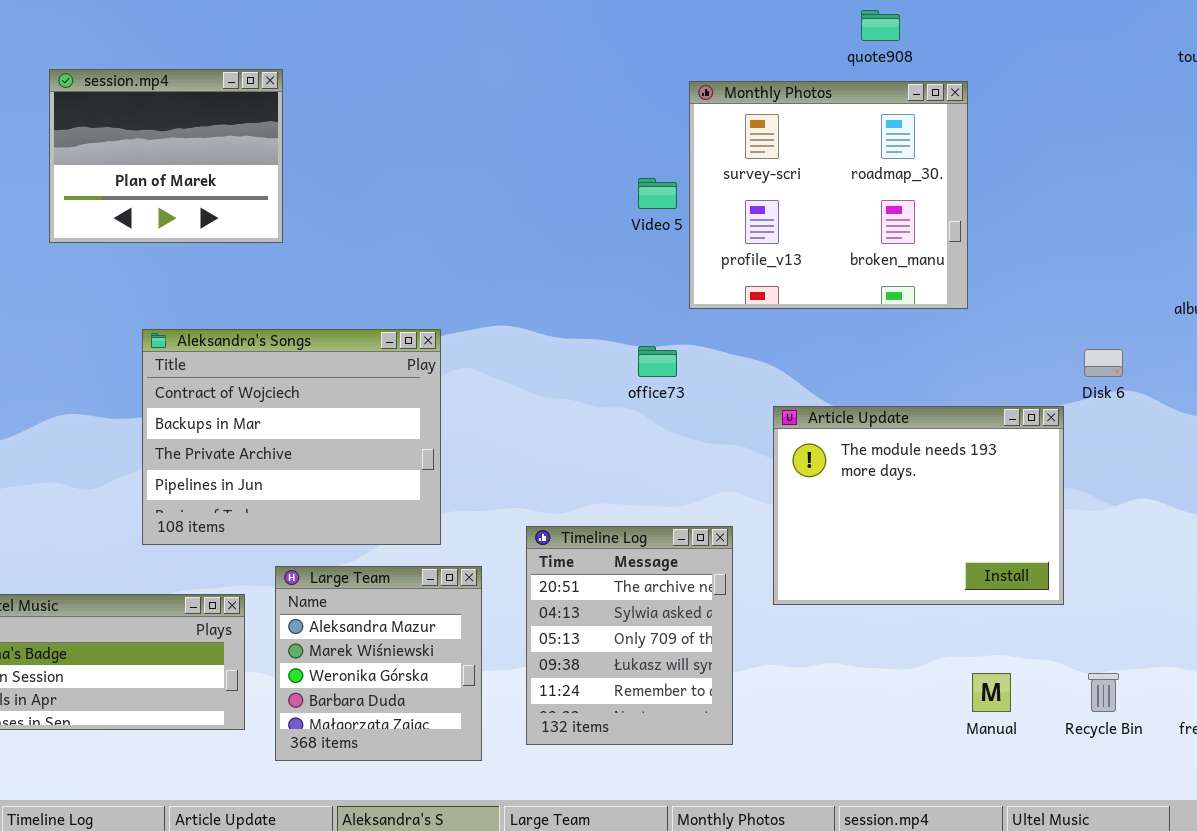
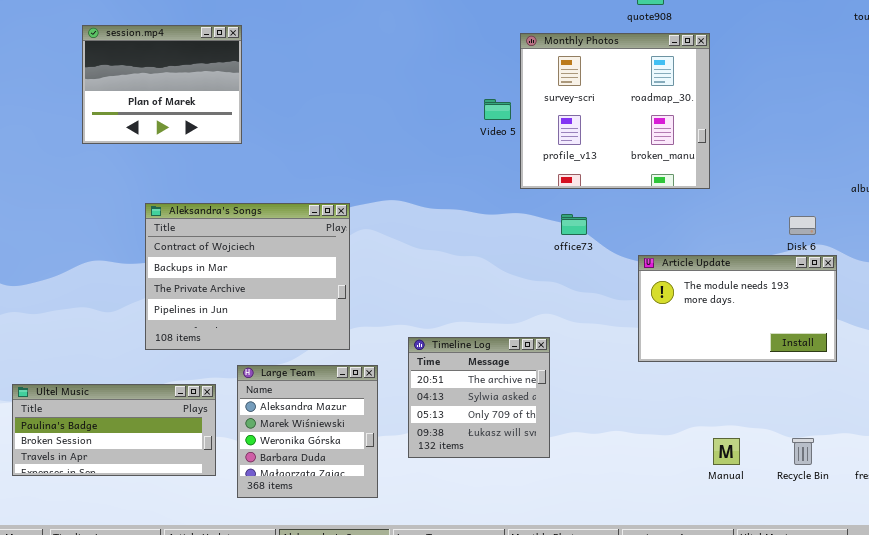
office73: [638,346,677,377] -> [561,214,587,235], moved
Article Update: [773,406,1064,605] -> [638,255,837,362], moved, resized
Timeline Log: [526,526,733,745] -> [408,337,550,458], resized

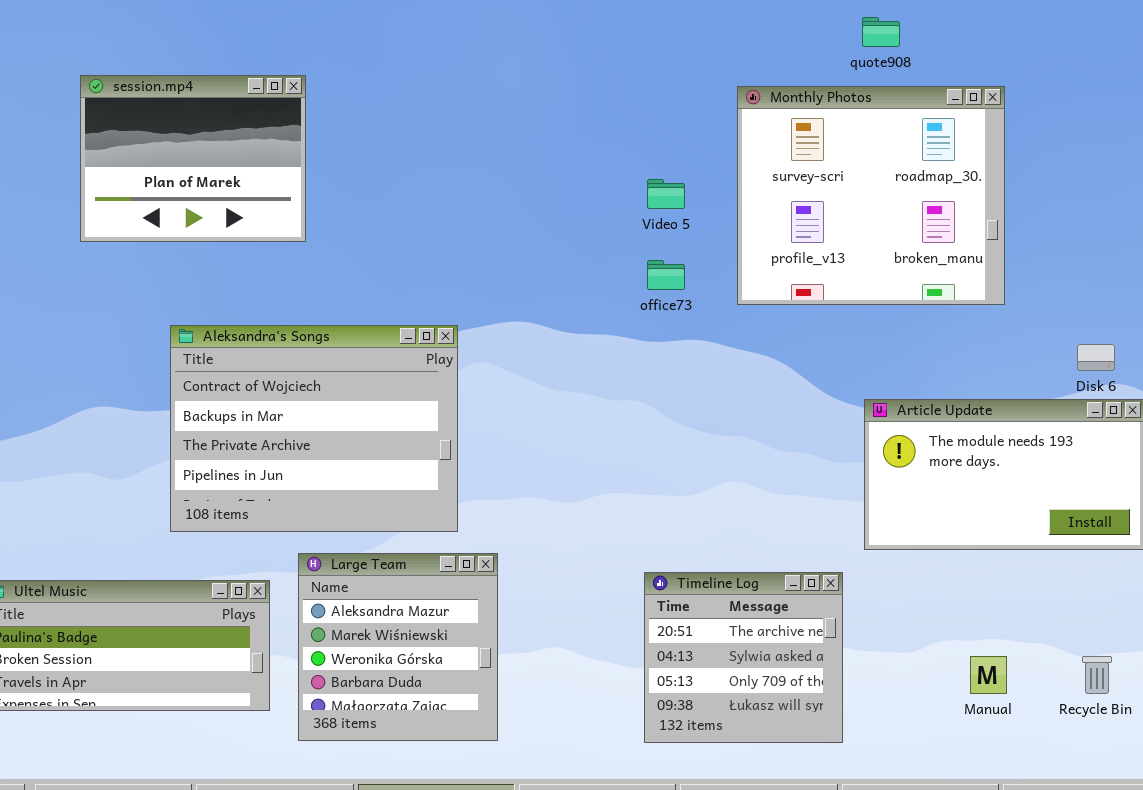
Monthly Photos: [520,33,710,189] -> [737,86,1005,305], moved
office73: [561,214,587,235] -> [647,260,685,290], moved
Timeline Log: [408,337,550,458] -> [644,572,843,743], moved

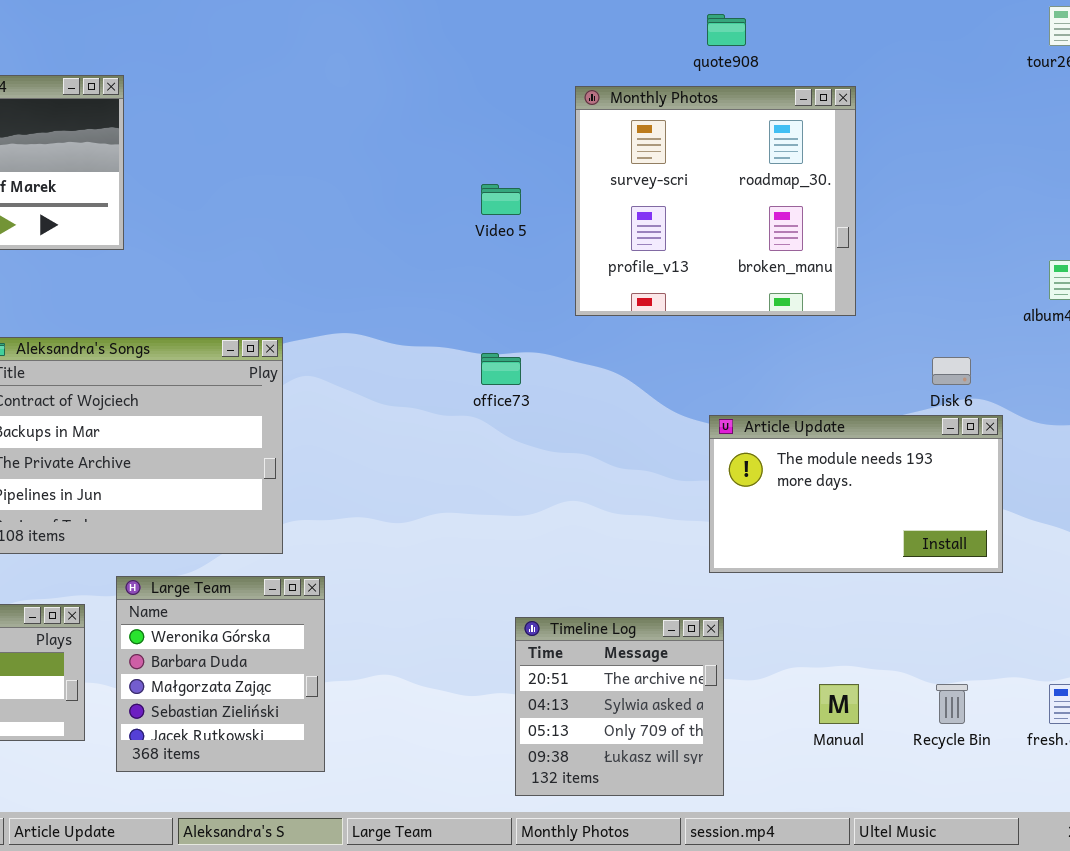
office73: [647,260,685,290] -> [481,353,521,385], moved
Large Team: [298,553,498,741] -> [116,576,325,772], scrolled down 2 rows
Timeline Log: [644,572,843,743] -> [515,617,724,796], moved

